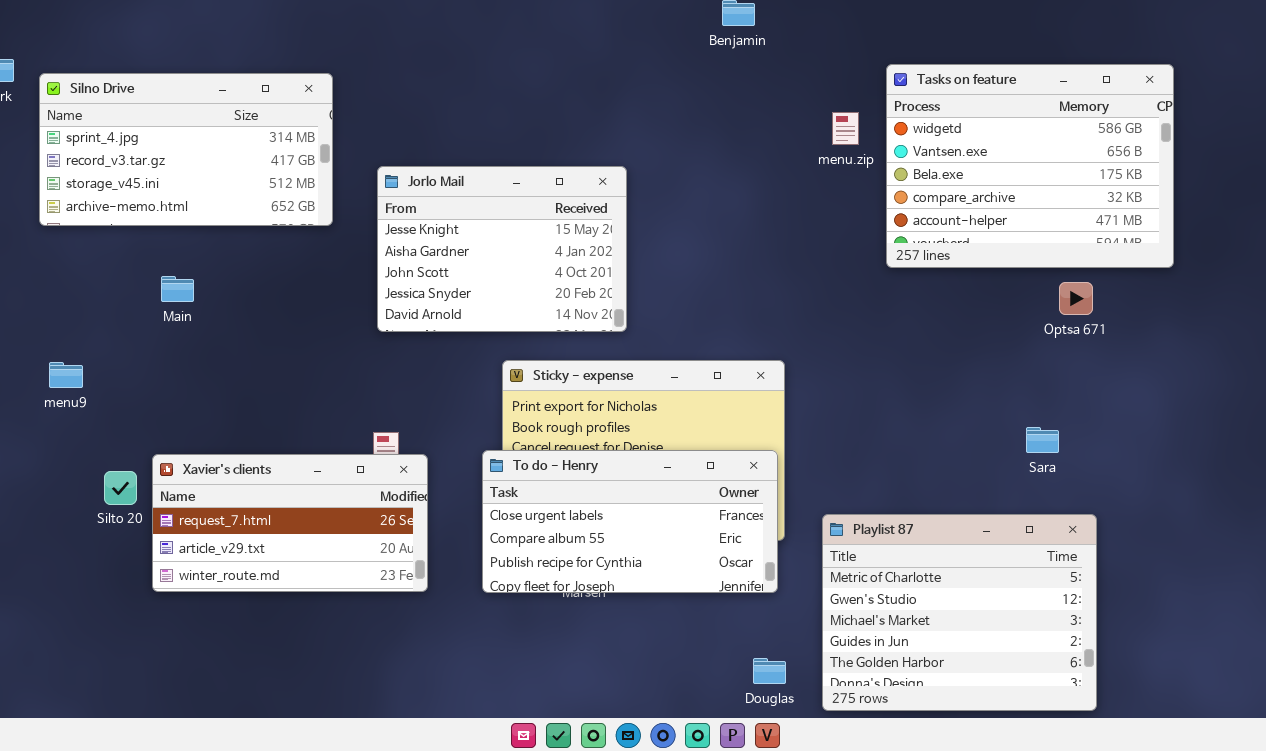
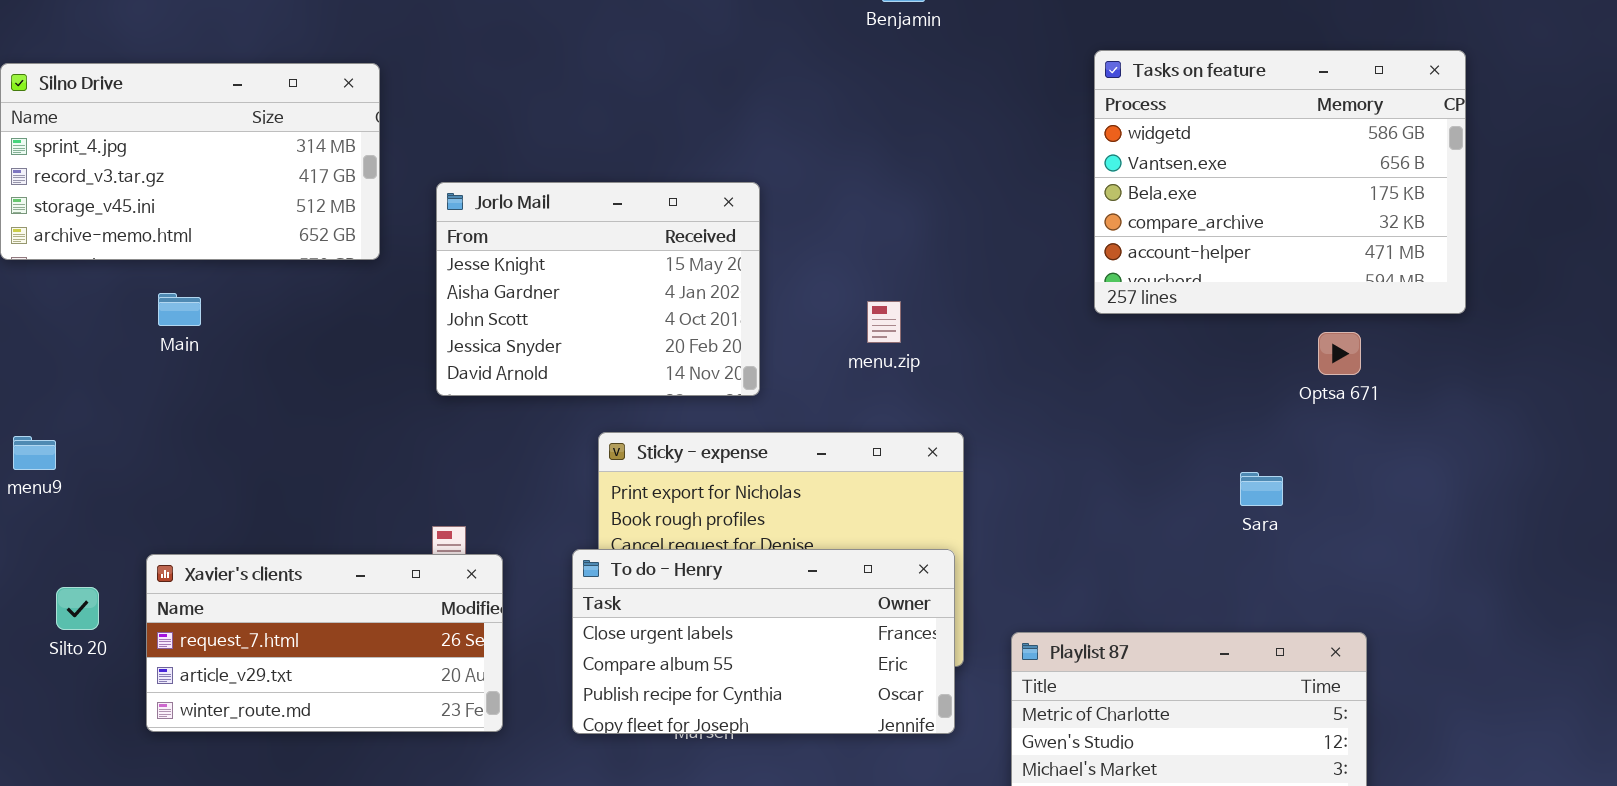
menu.zip: [832,112,859,145] -> [867,301,901,343], moved
Main: [161,276,194,302] -> [158,293,201,326], moved
Sara: [1026,427,1059,453] -> [1240,472,1283,506], moved
Silto 20: [104,471,137,505] -> [56,587,99,630], moved

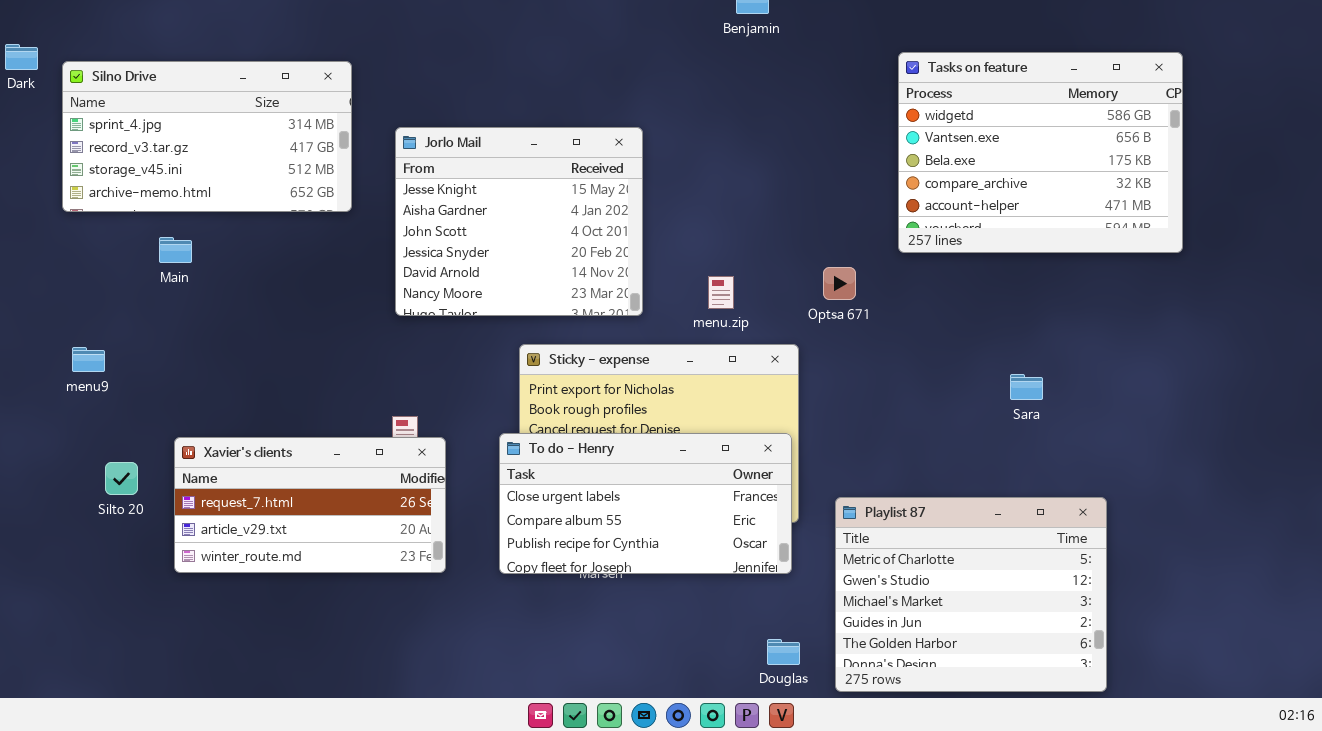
Jorlo Mail: [436,182,760,396] -> [395,127,643,316], resized
Main: [158,293,201,326] -> [159,237,192,263], moved
menu.zip: [867,301,901,343] -> [708,276,734,309], moved
Optsa 671: [1318,332,1361,375] -> [823,267,856,300], moved

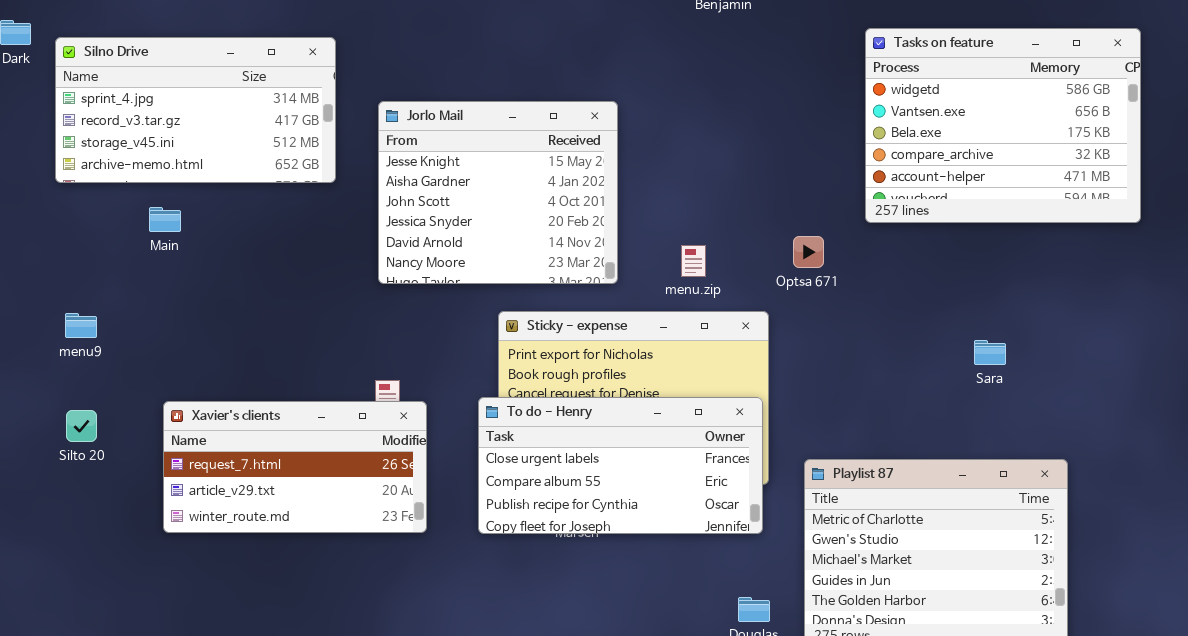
Silto 20: [105,462,138,495] -> [66,410,97,442], moved

